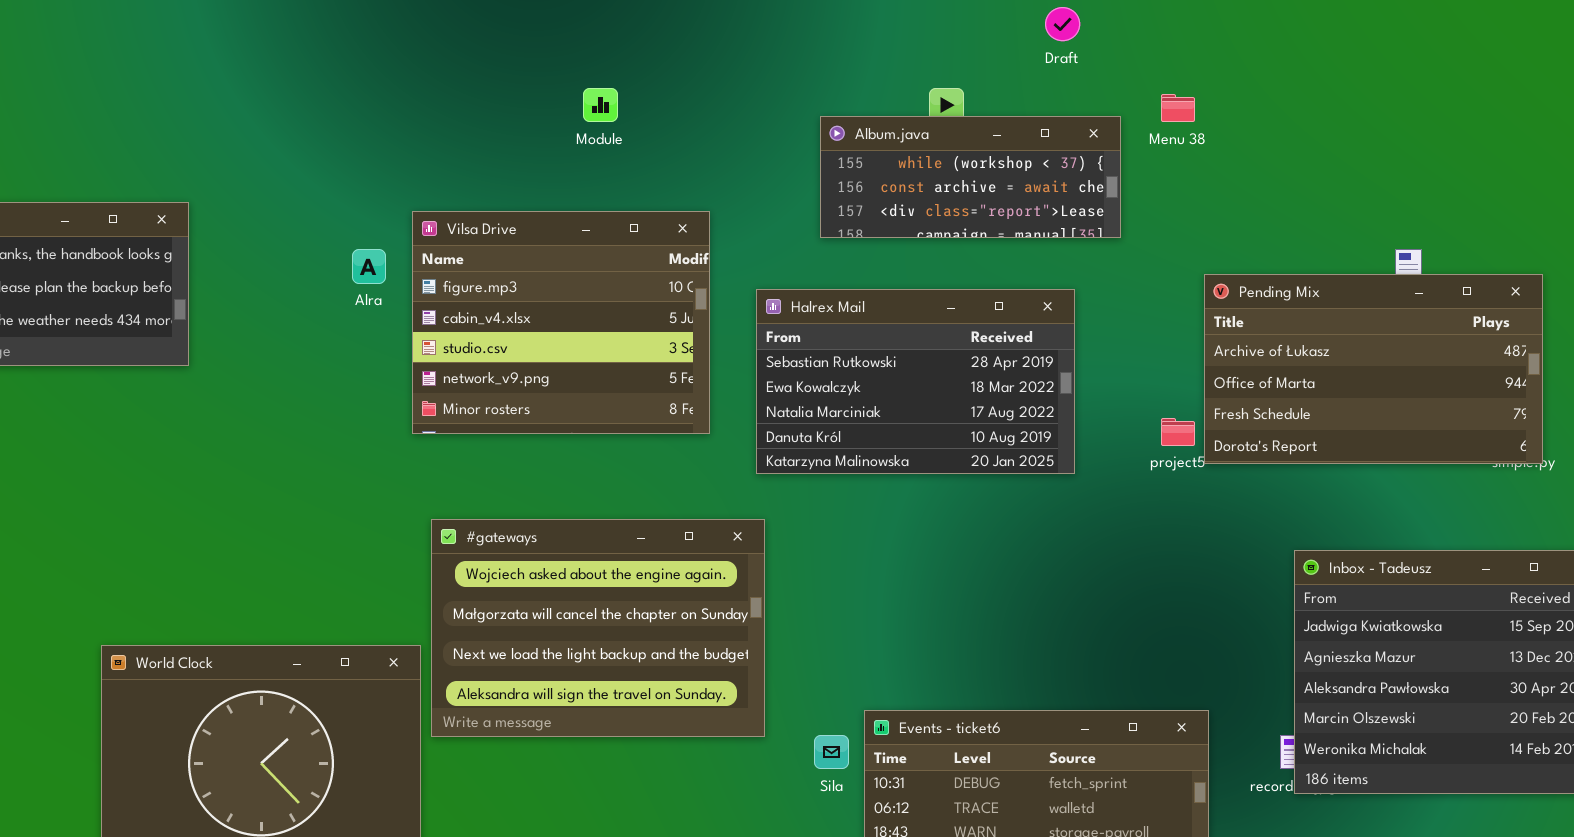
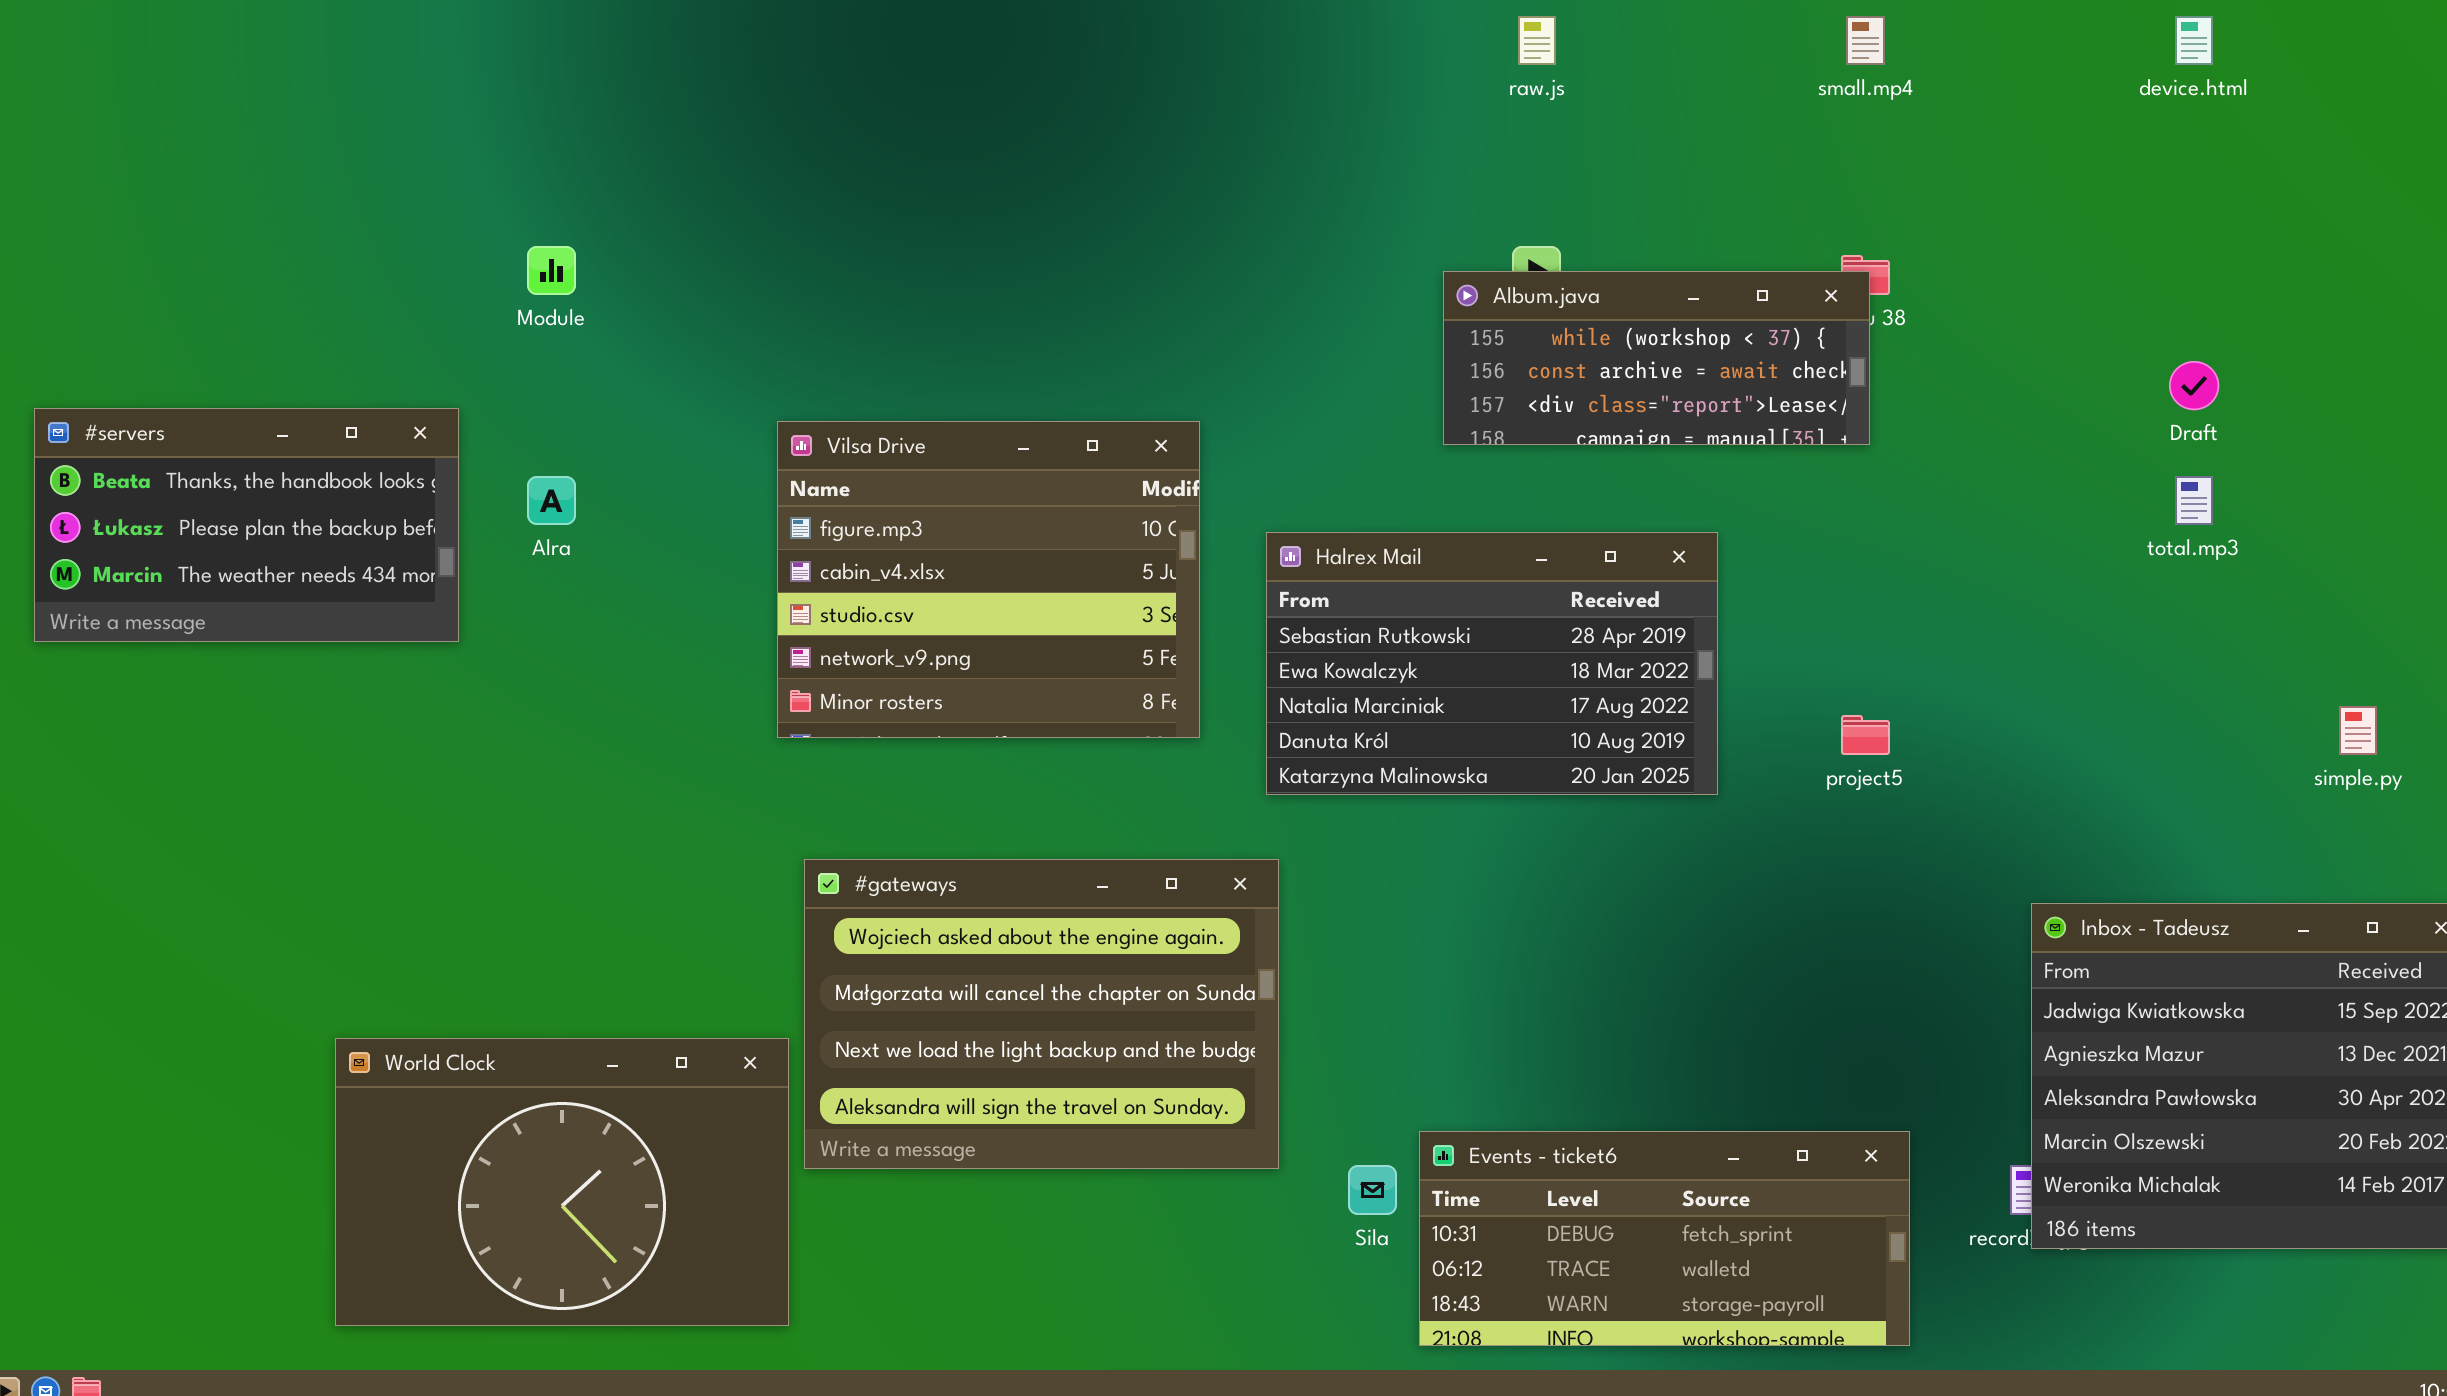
Draft: [1045,7,1080,41] -> [2169,361,2219,410], moved
Module: [583,88,618,122] -> [527,246,576,295], moved
Album.java: [820,116,1121,238] -> [1443,271,1870,445], moved
Alra: [352,249,386,284] -> [527,476,576,525], moved
Pending Mix: [1204,274,1543,464] -> none, closed

